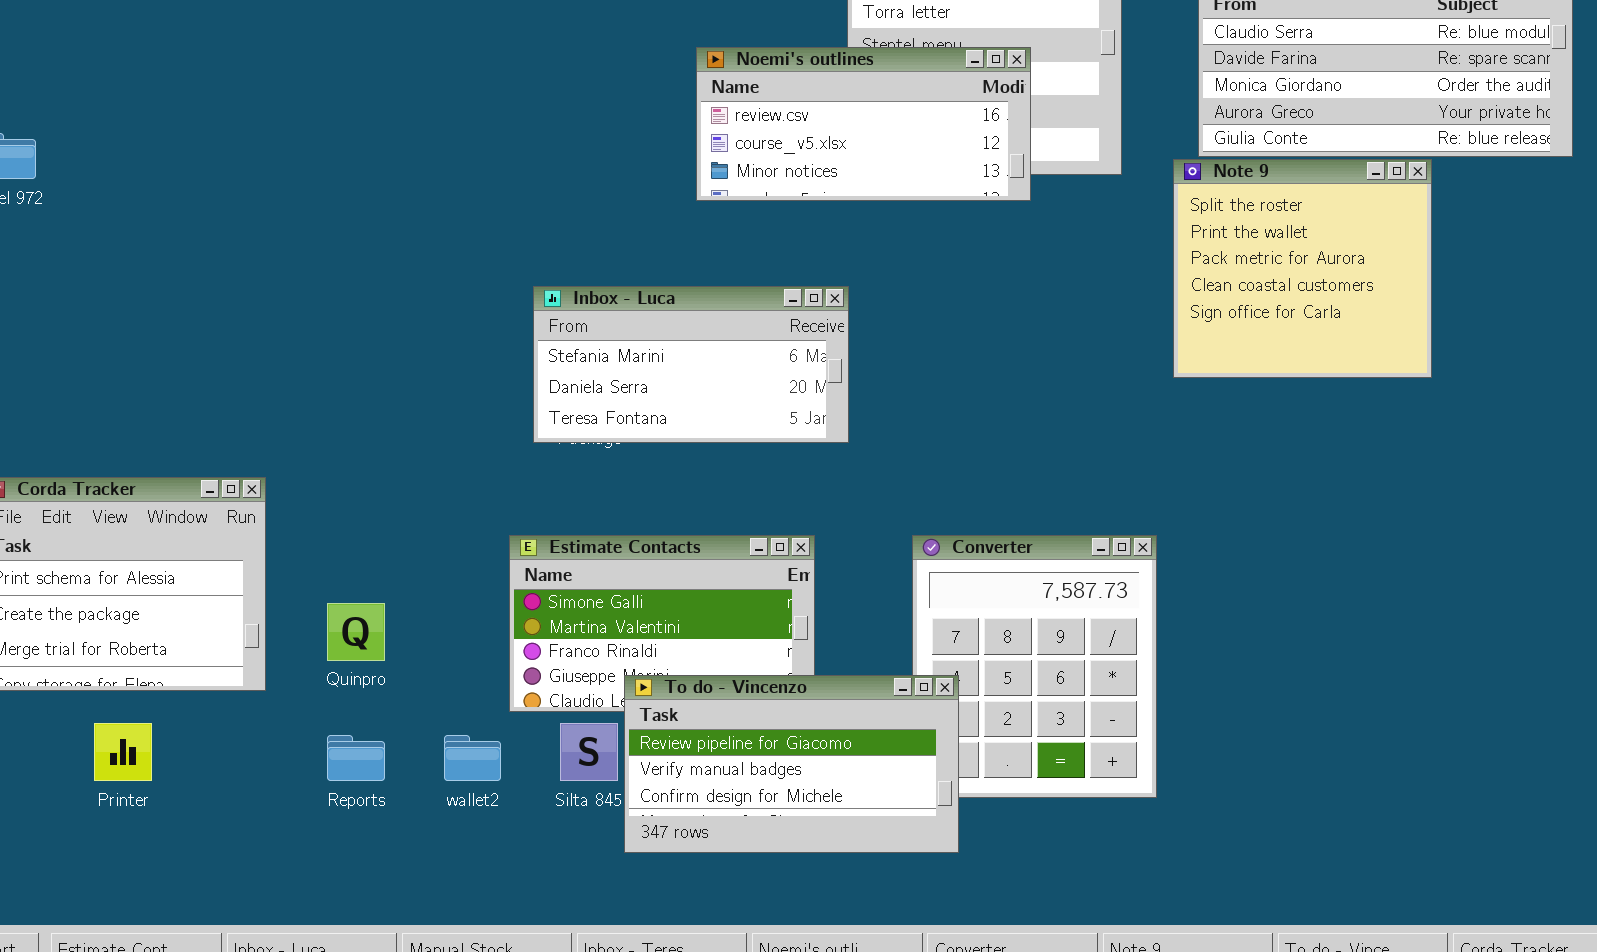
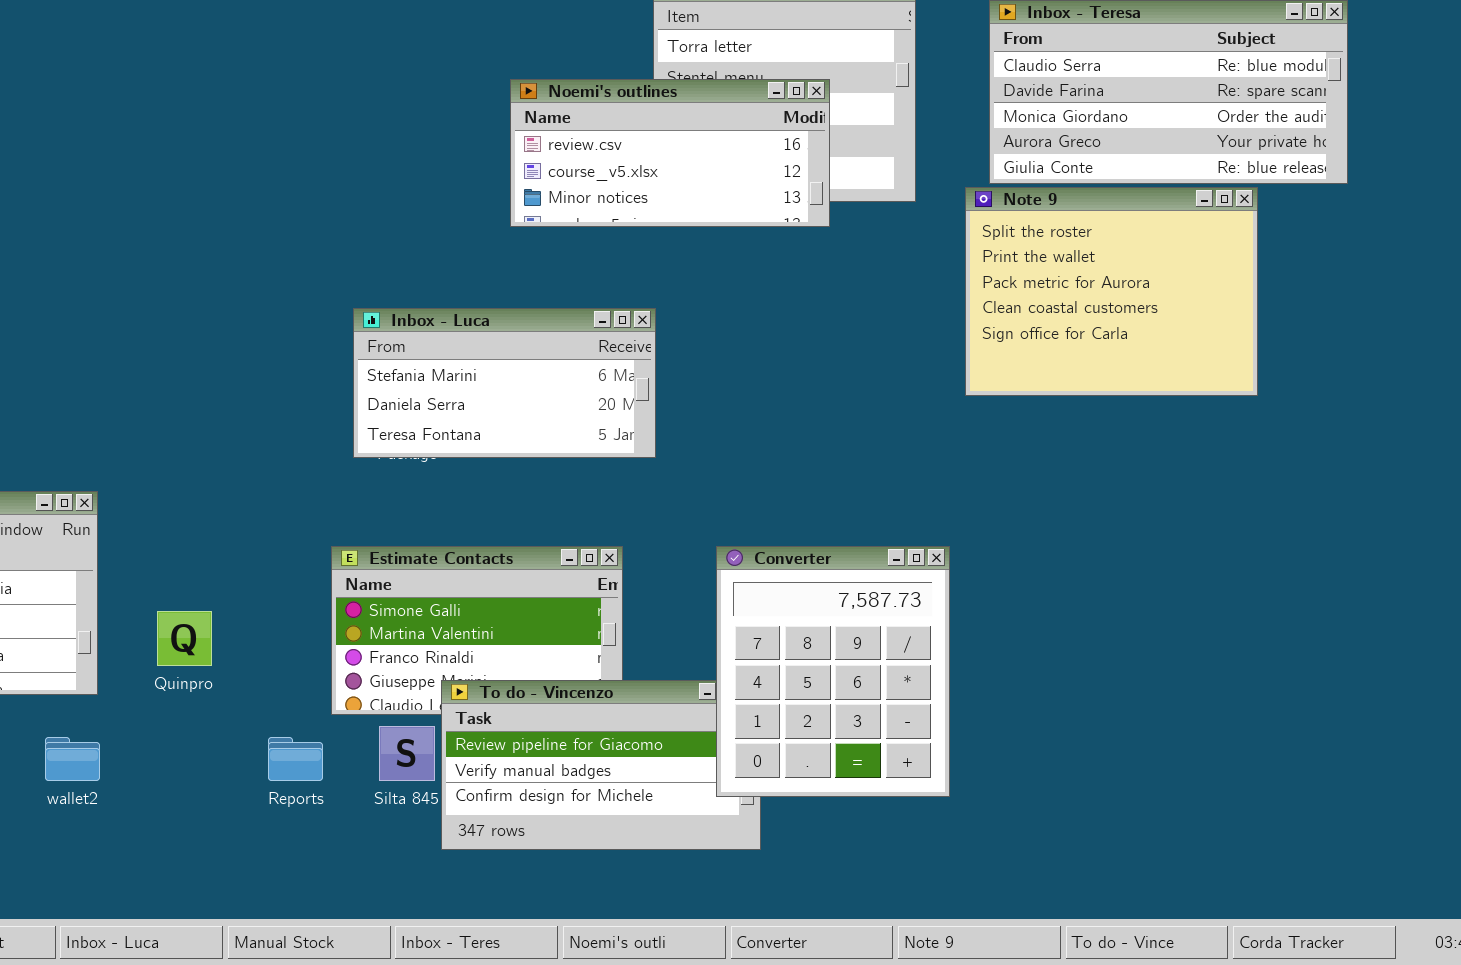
Note 9: [1173,159,1432,378] -> [965,187,1258,396], resized
Converter: [912,535,1157,798] -> [716,546,950,797], raised
Reports: [327,735,385,781] -> [268,737,323,781], moved
wallet2: [444,735,501,781] -> [45,737,100,781], moved

